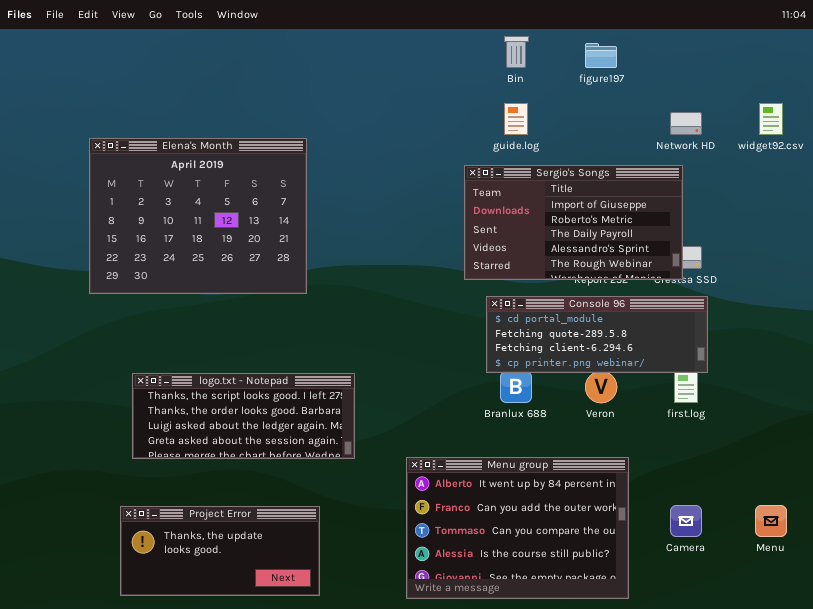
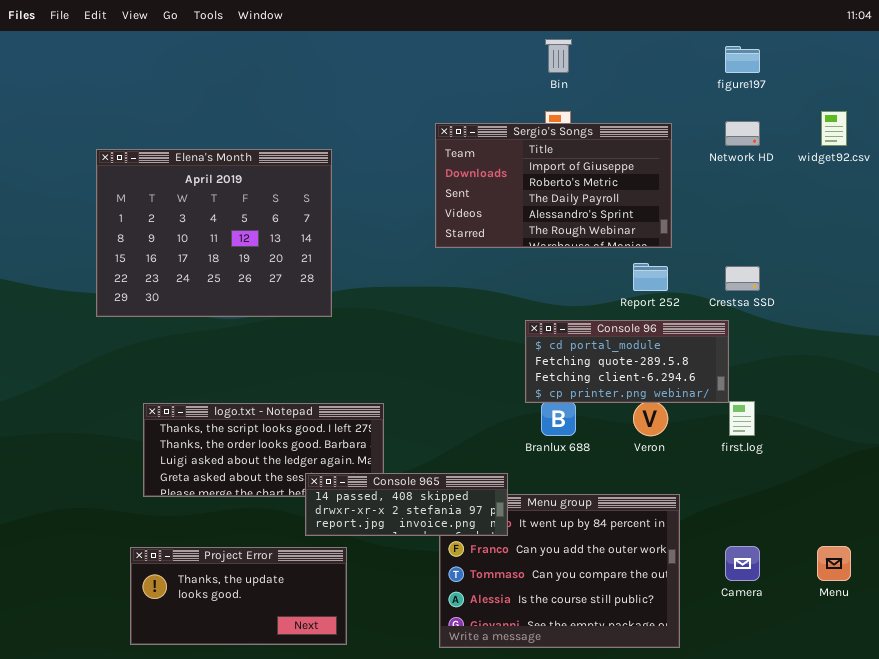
figure197: [585,43,617,68] -> [725,46,760,73], moved
Sergio's Songs: [464,165,683,280] -> [435,123,672,248], moved
Console 96: [486,296,708,373] -> [525,320,729,403], resized
Console 965: none -> [305,473,508,536], opened

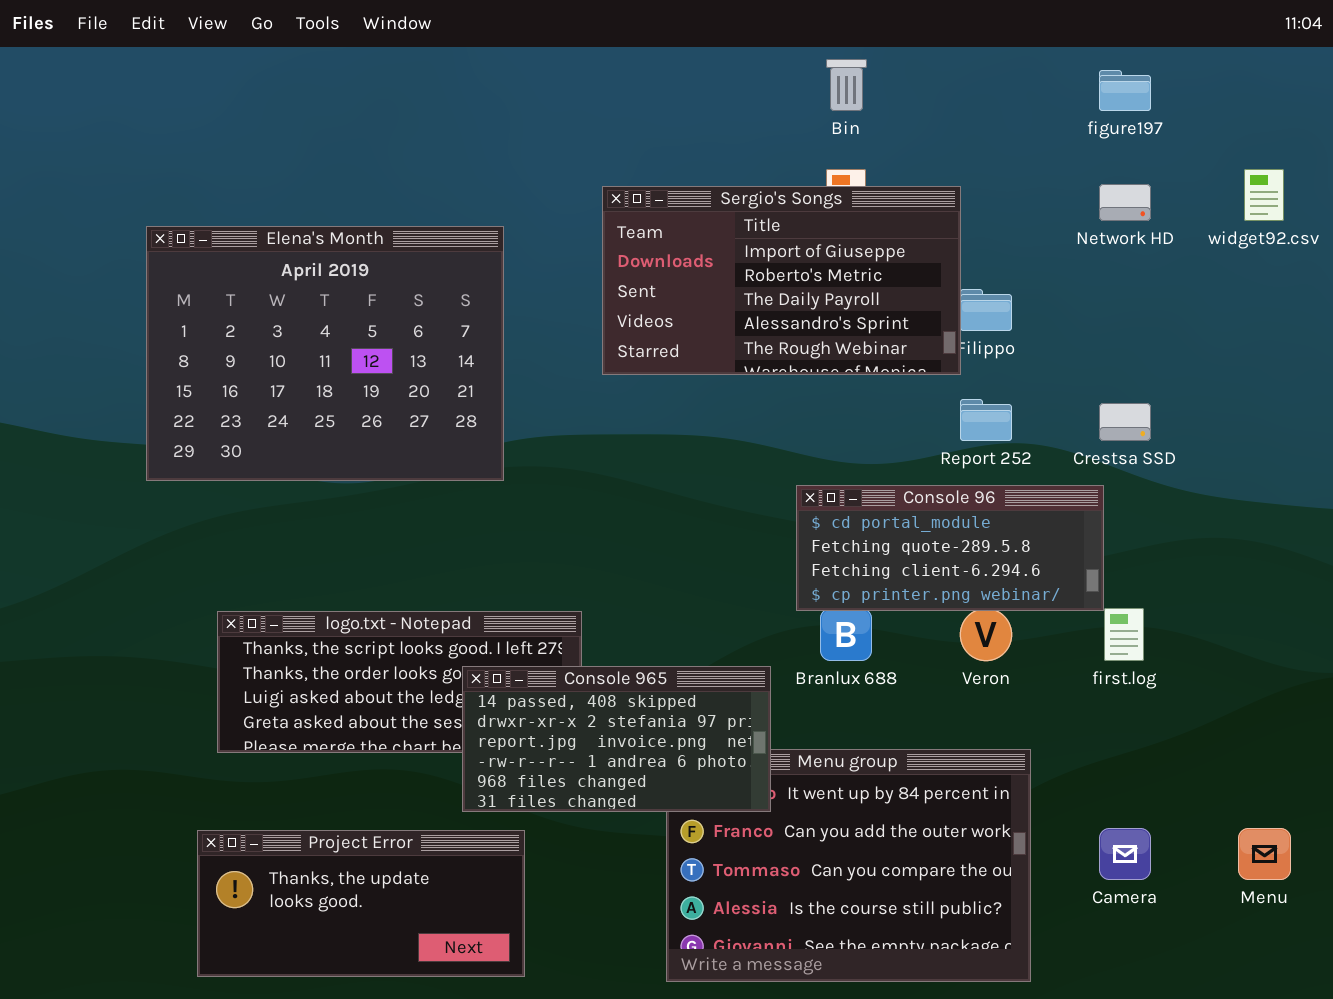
Sergio's Songs: [435,123,672,248] -> [602,186,961,375], moved
Console 965: [305,473,508,536] -> [462,666,771,812], resized

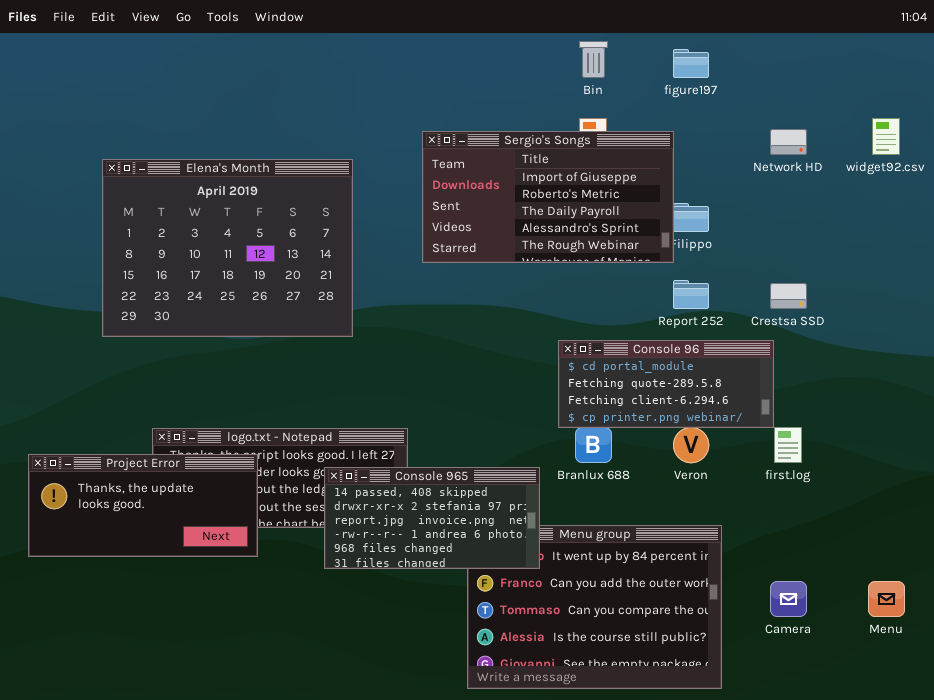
figure197: [1099,70,1151,111] -> [673,49,709,78], moved
Project Error: [197,830,525,977] -> [28,454,258,557], moved

